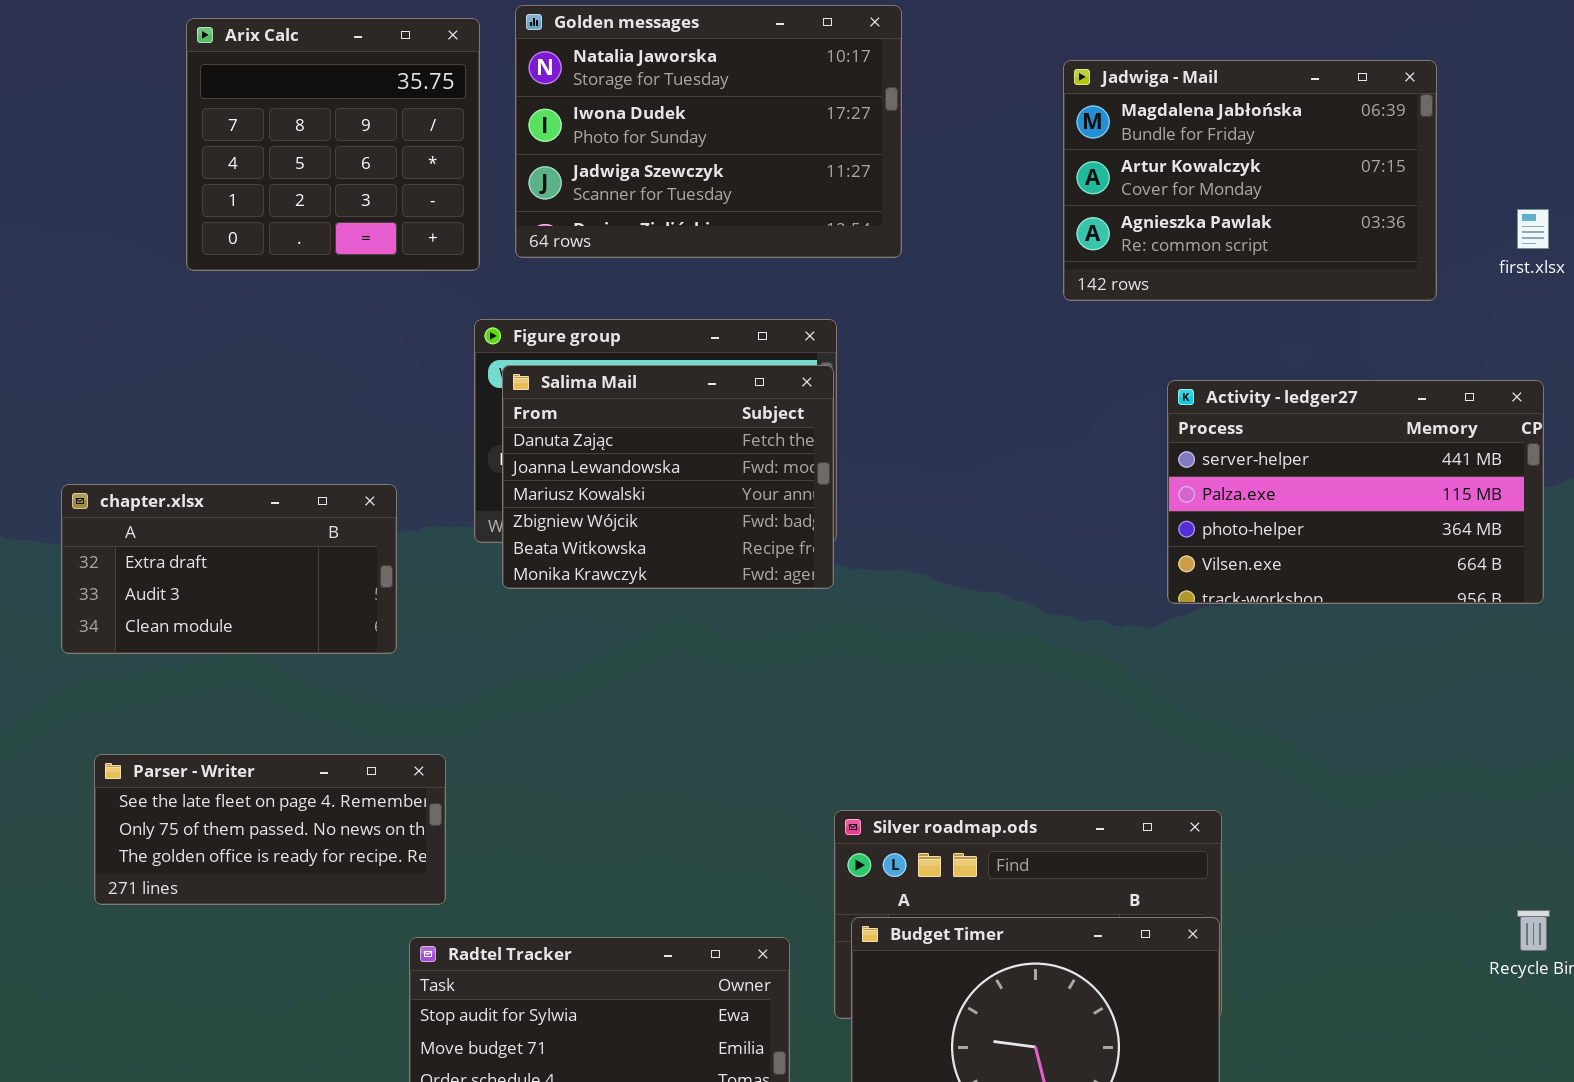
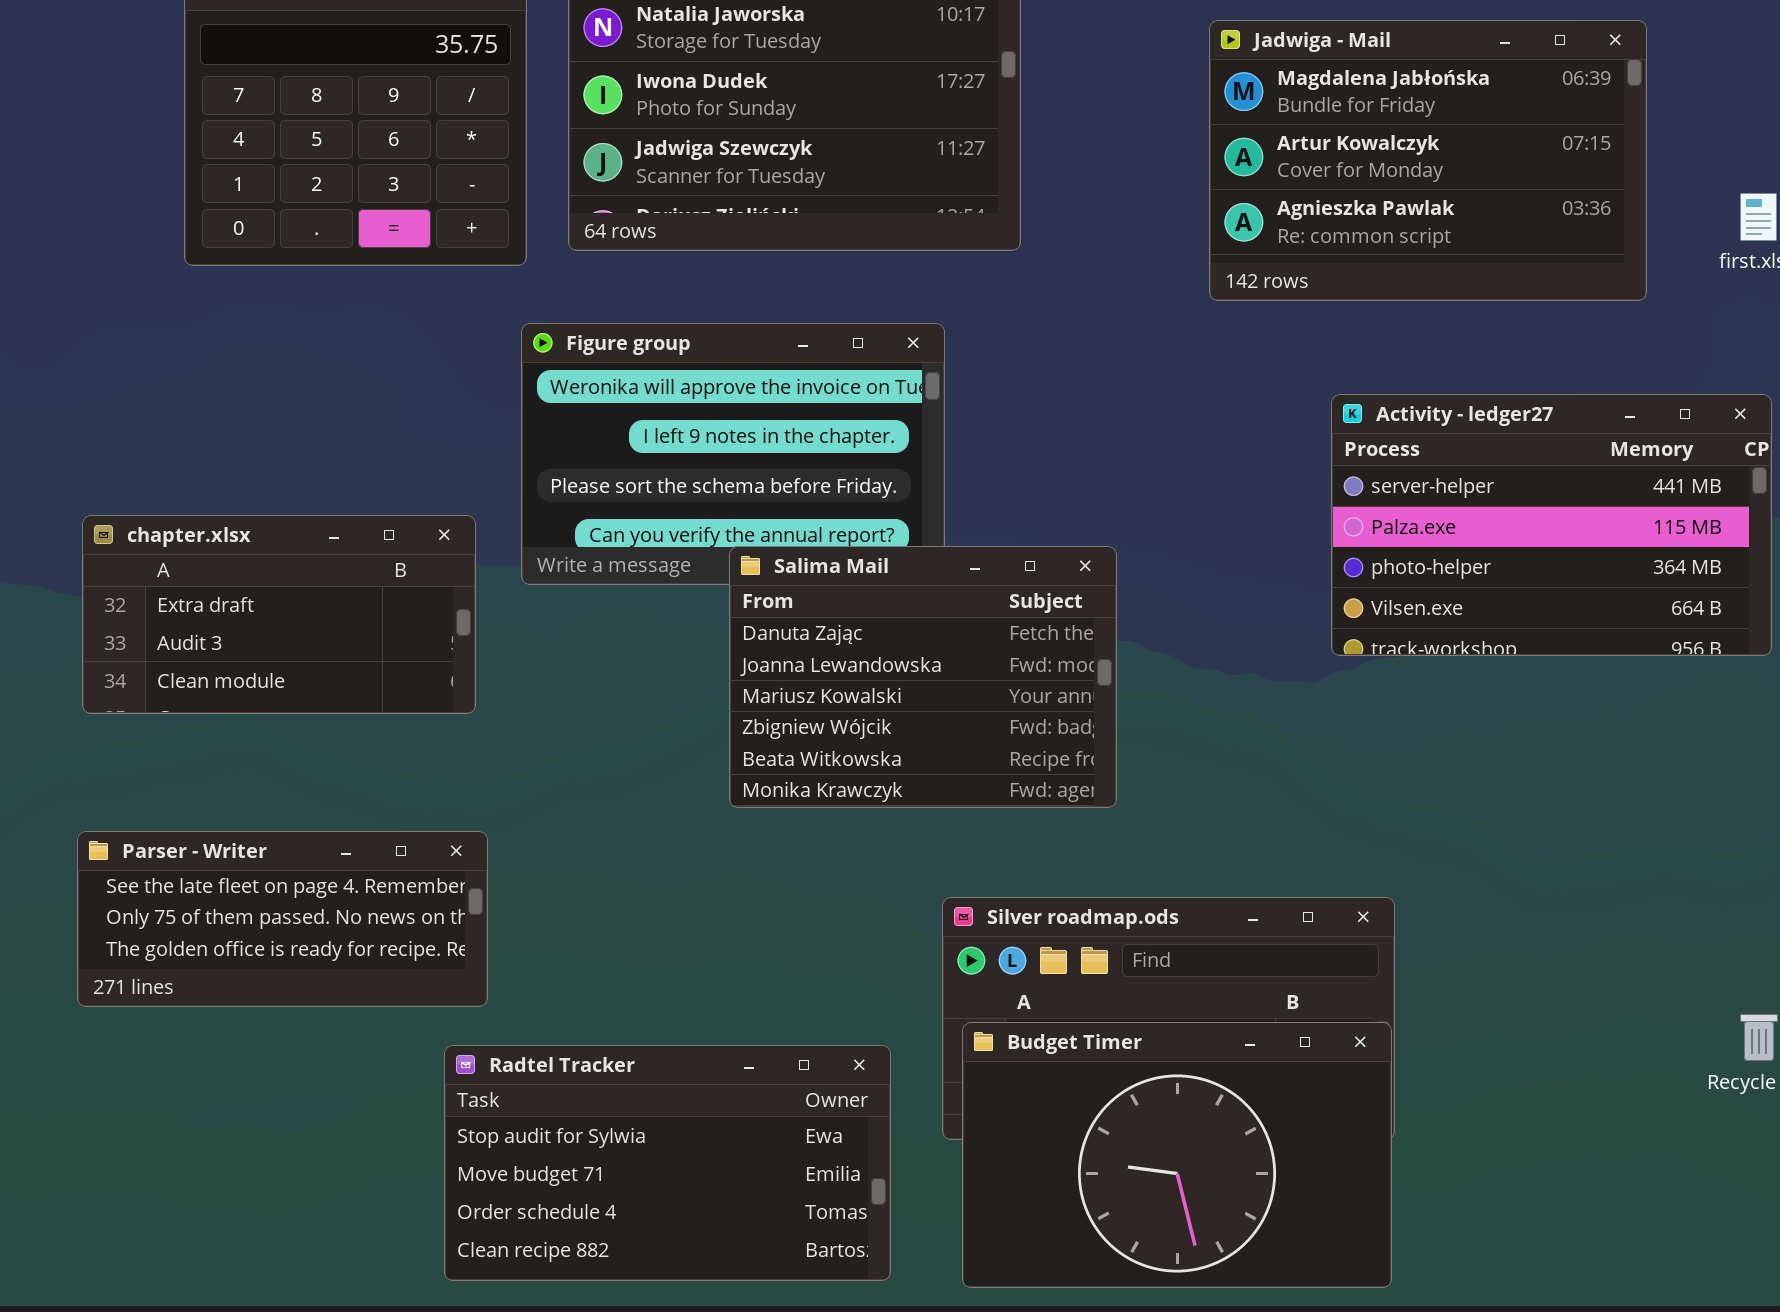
Salima Mail: [502,365,834,589] -> [729,546,1117,808], moved
chapter.xlsx: [61,484,397,654] -> [82,515,476,714], moved

